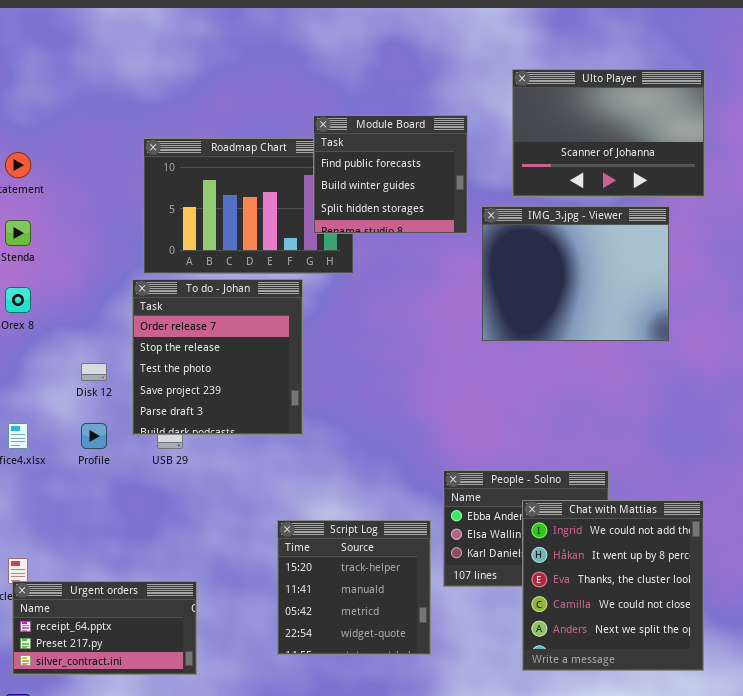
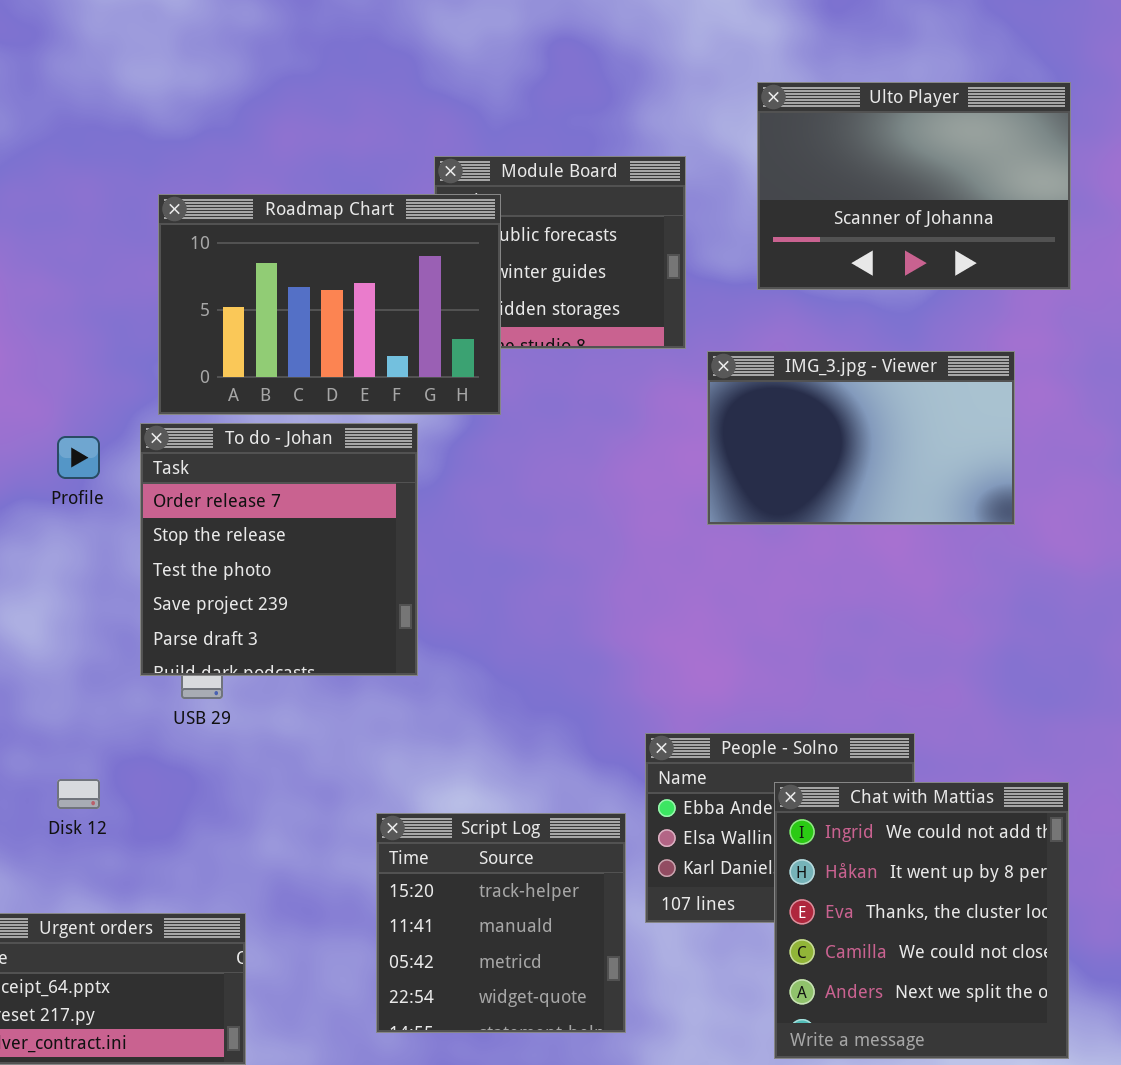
Roadmap Chart: [143,138,354,274] -> [158,194,501,415], raised
IMG_3.jpg - Viewer: [481,206,670,342] -> [707,351,1015,525], resized
Disk 12: [81,363,107,381] -> [57,779,100,809], moved
Profile: [81,423,107,449] -> [57,436,100,479], moved

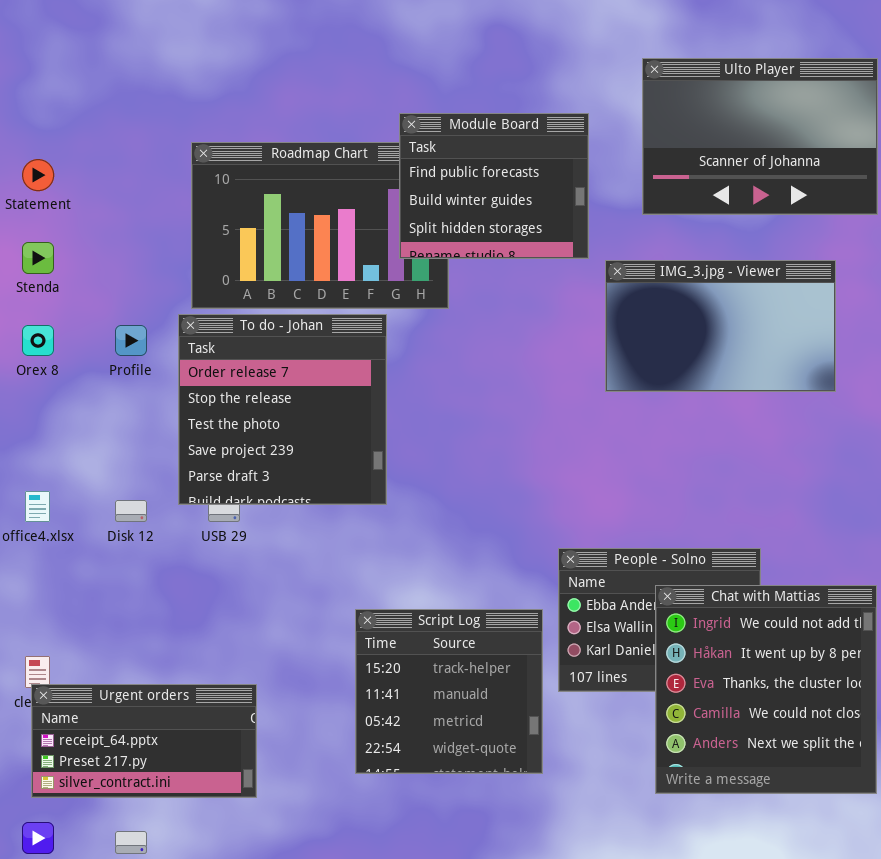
Module Board: [434,156,686,349] -> [399,113,589,259], raised
Disk 12: [57,779,100,809] -> [115,500,147,522], moved

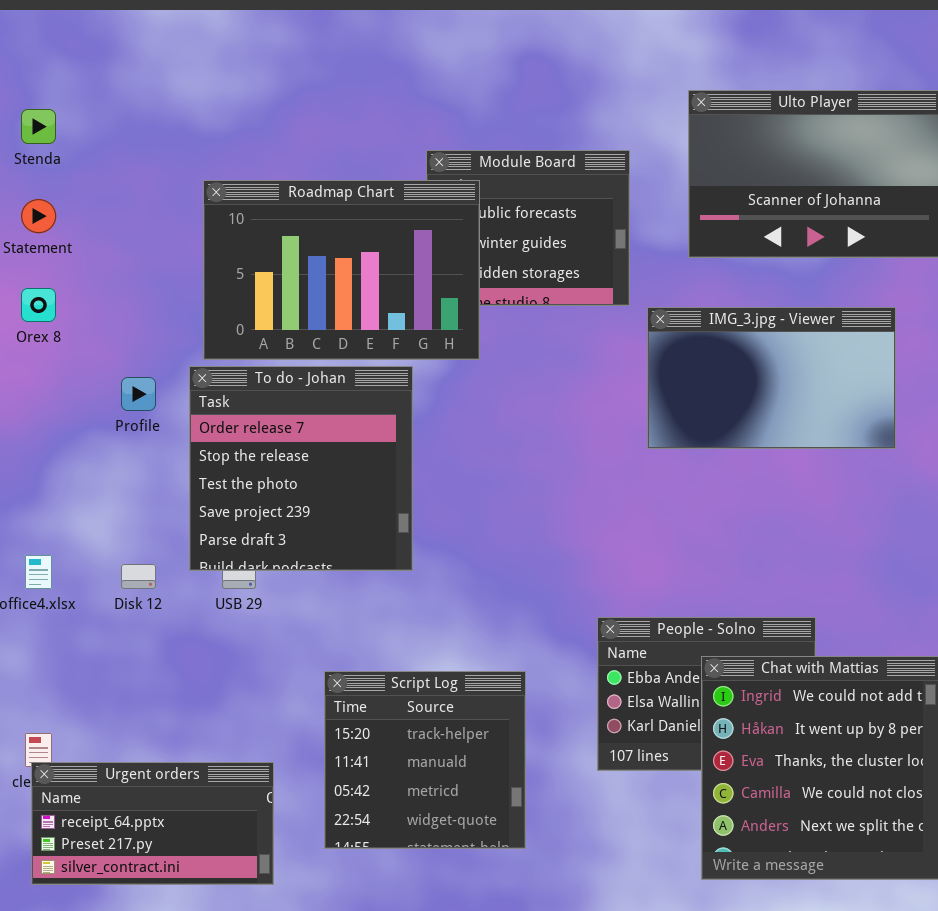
Roadmap Chart: [191,142,449,309] -> [203,180,480,360], raised
Stenda: [22,242,54,274] -> [21,109,56,144], moved
Orex 8: [22,325,54,356] -> [21,288,56,322], moved
Script Log: [355,609,543,774] -> [324,671,526,849], moved

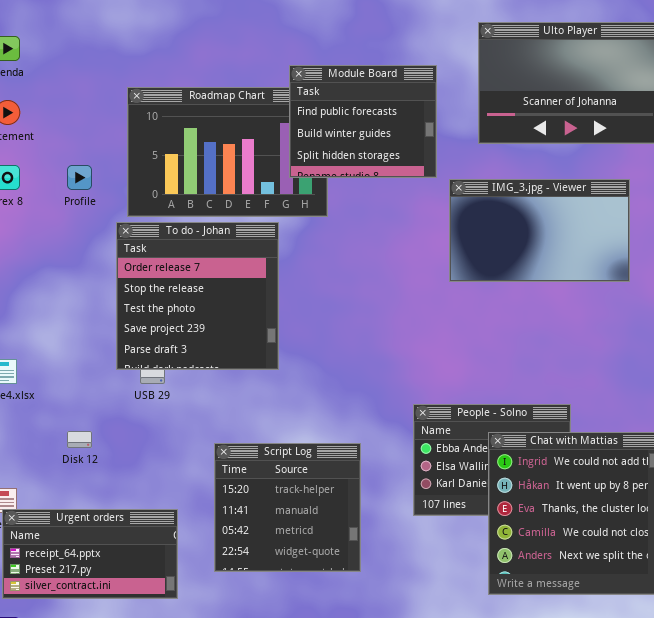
Module Board: [426,150,630,306] -> [289,65,437,178], raised
Profile: [121,377,156,411] -> [67,165,92,190], moved
Disk 12: [121,564,156,589] -> [67,431,92,448], moved

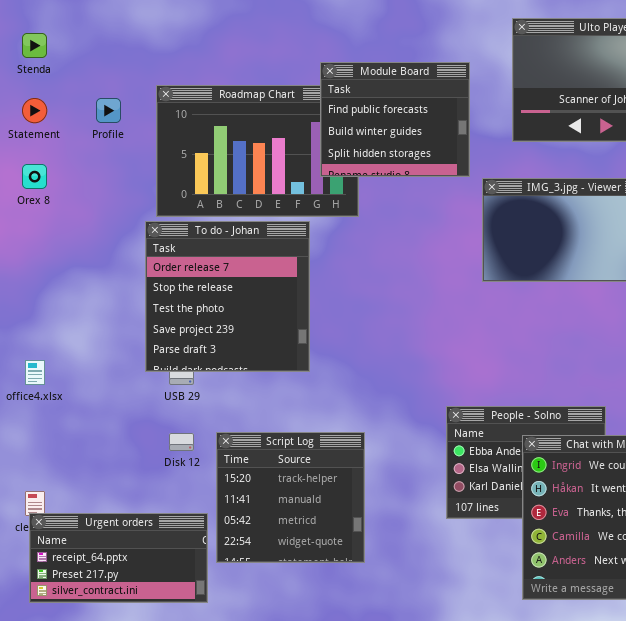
Profile: [67,165,92,190] -> [96,98,121,123], moved
Disk 12: [67,431,92,448] -> [169,433,194,451], moved
Script Log: [214,443,361,572] -> [216,432,365,563], moved

